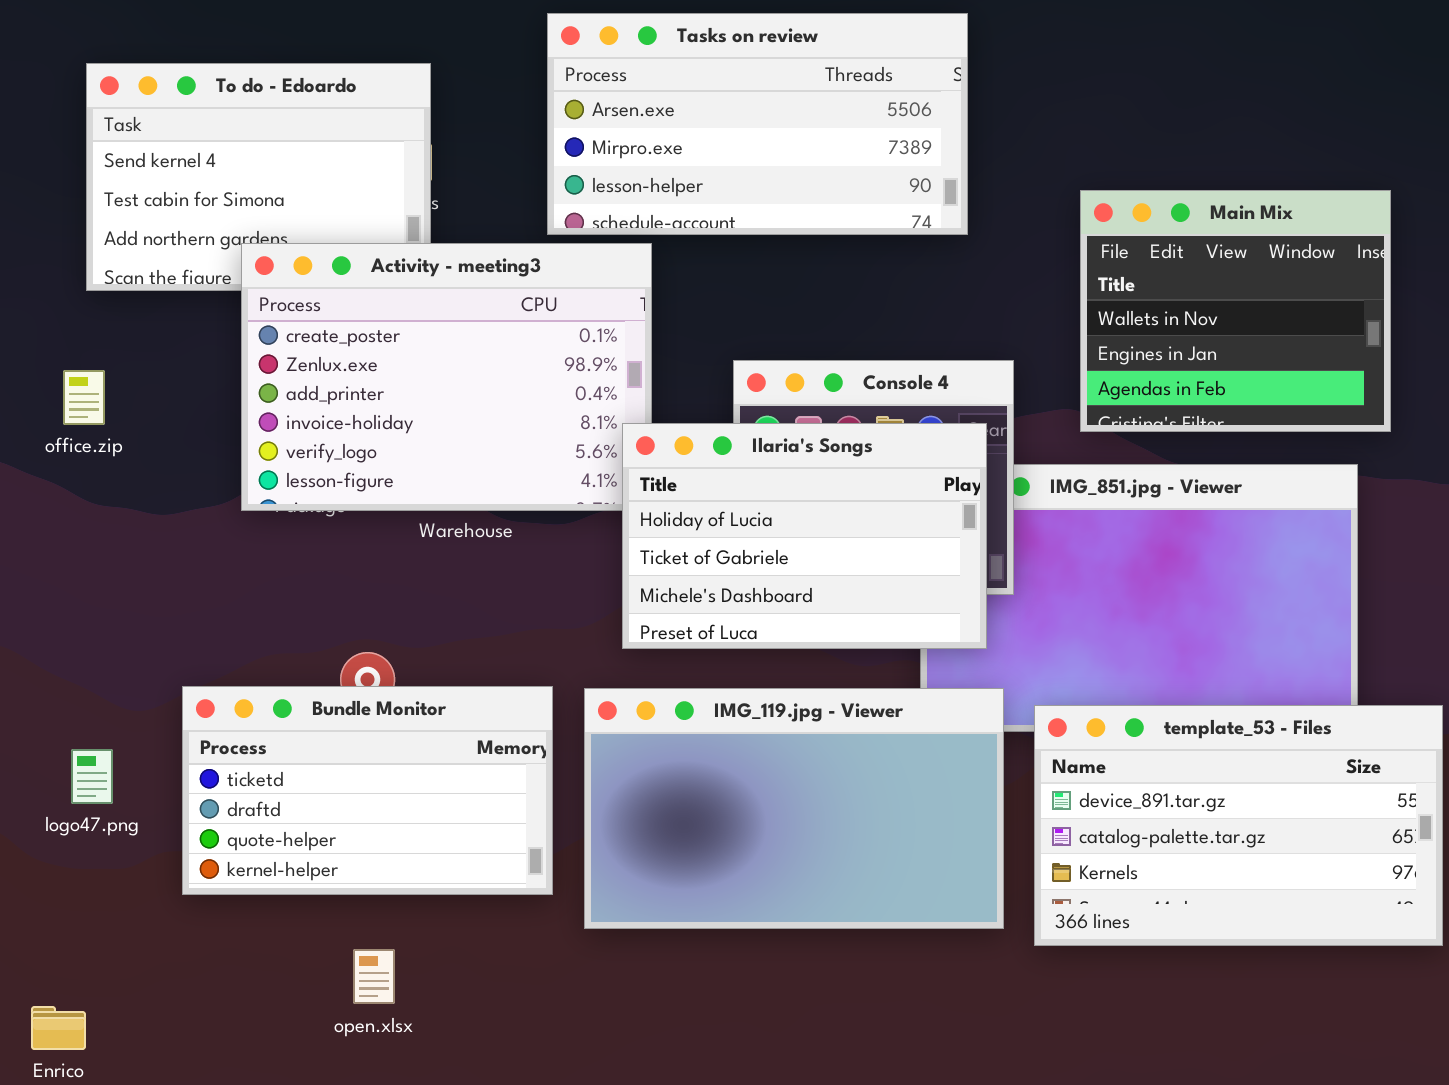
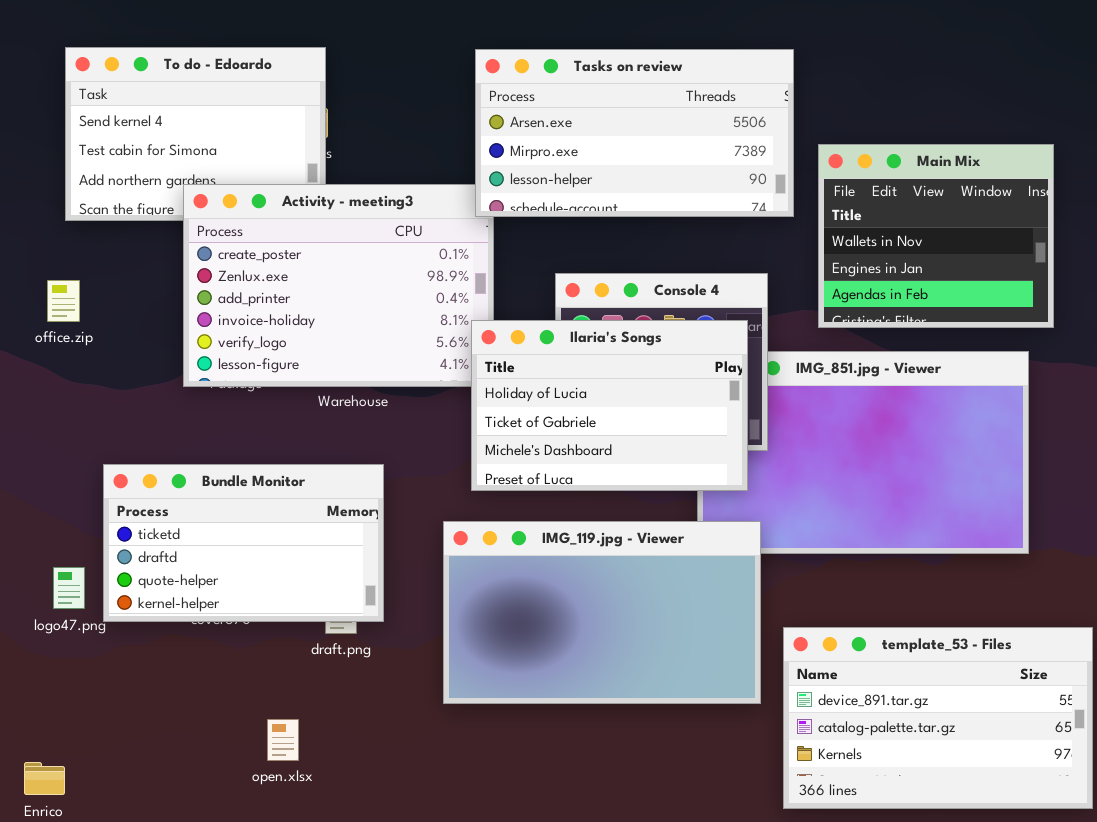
Tasks on review: [547,13,968,235] -> [475,49,794,217], moved
Bundle Monitor: [182,686,553,895] -> [103,464,384,622], moved
template_53 - Files: [1034,705,1443,946] -> [783,627,1093,809], moved

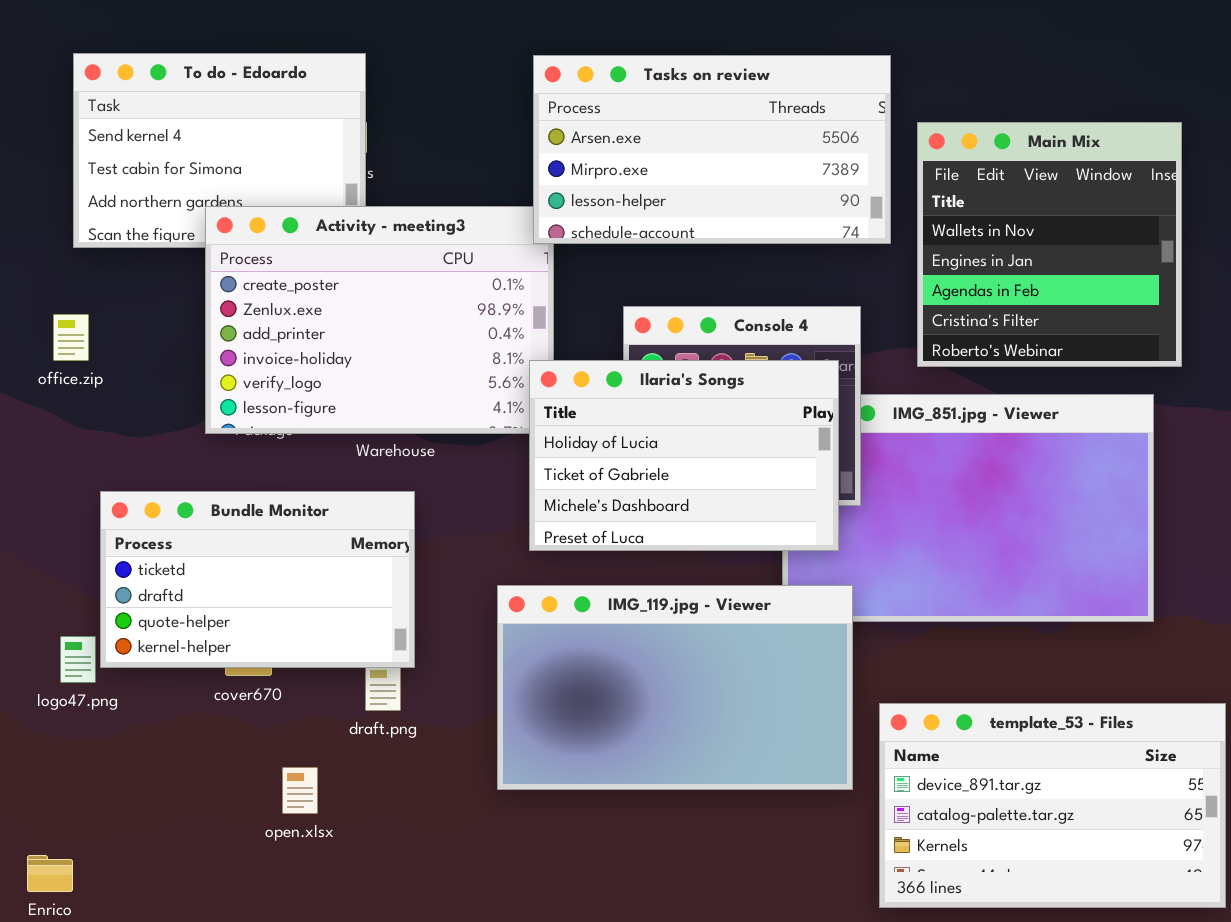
Main Mix: [818,144,1054,328] -> [917,122,1182,367], resized
Bundle Monitor: [103,464,384,622] -> [100,491,415,668], moved
open.xlsx: [267,719,299,761] -> [282,767,318,814], moved

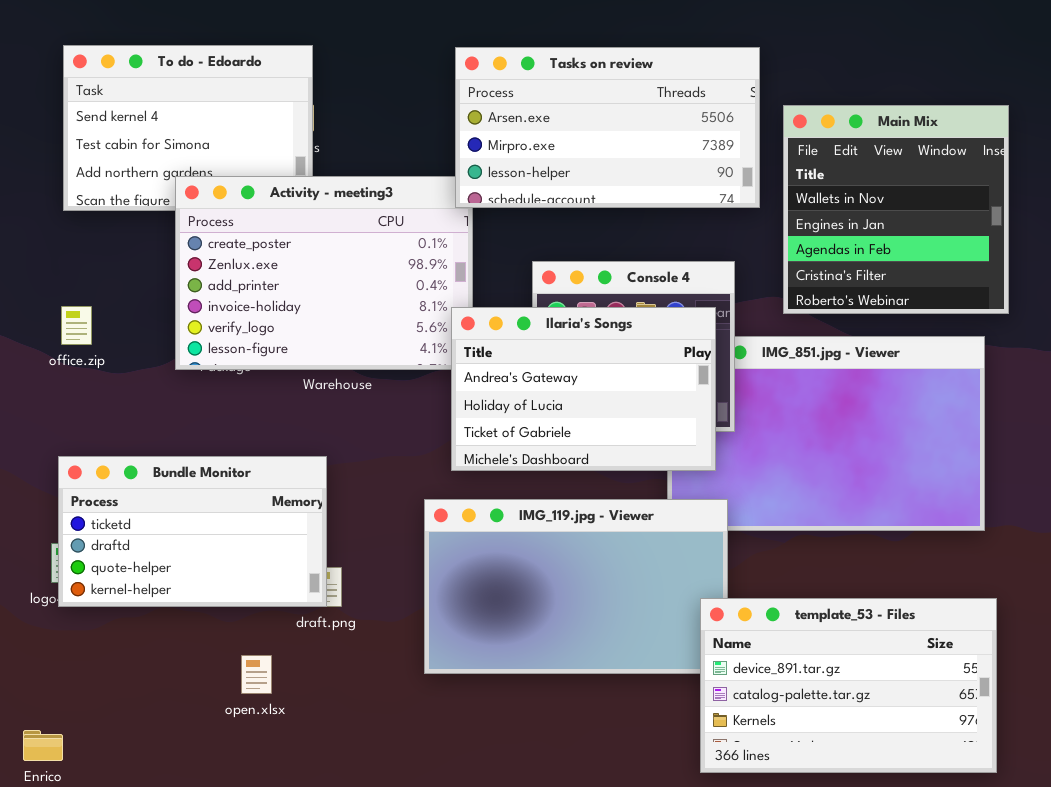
office.zip: [53,314,89,361] -> [61,306,92,345], moved
Ilaria's Songs: [529,360,839,551] -> [451,307,716,471], scrolled up 1 row
Bundle Monitor: [100,491,415,668] -> [58,456,327,607], moved
template_53 - Files: [879,703,1226,908] -> [700,598,997,773], moved

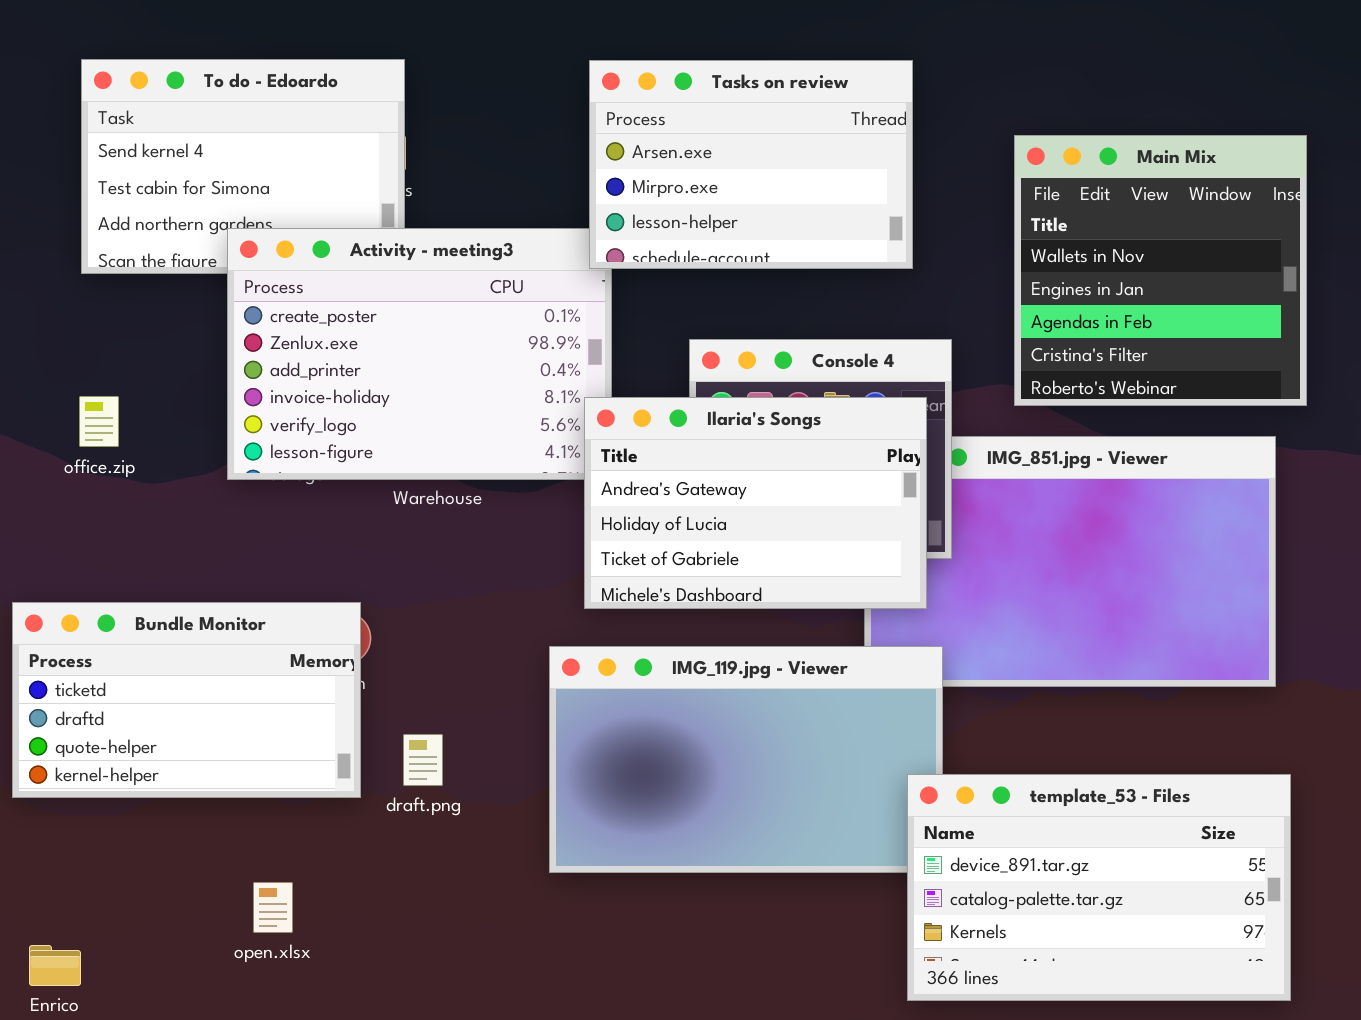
Tasks on review: [455,47,760,208] -> [589,60,913,269], resized
Bundle Monitor: [58,456,327,607] -> [12,602,361,798], moved
open.xlsx: [241,655,272,694] -> [253,882,293,933], moved

